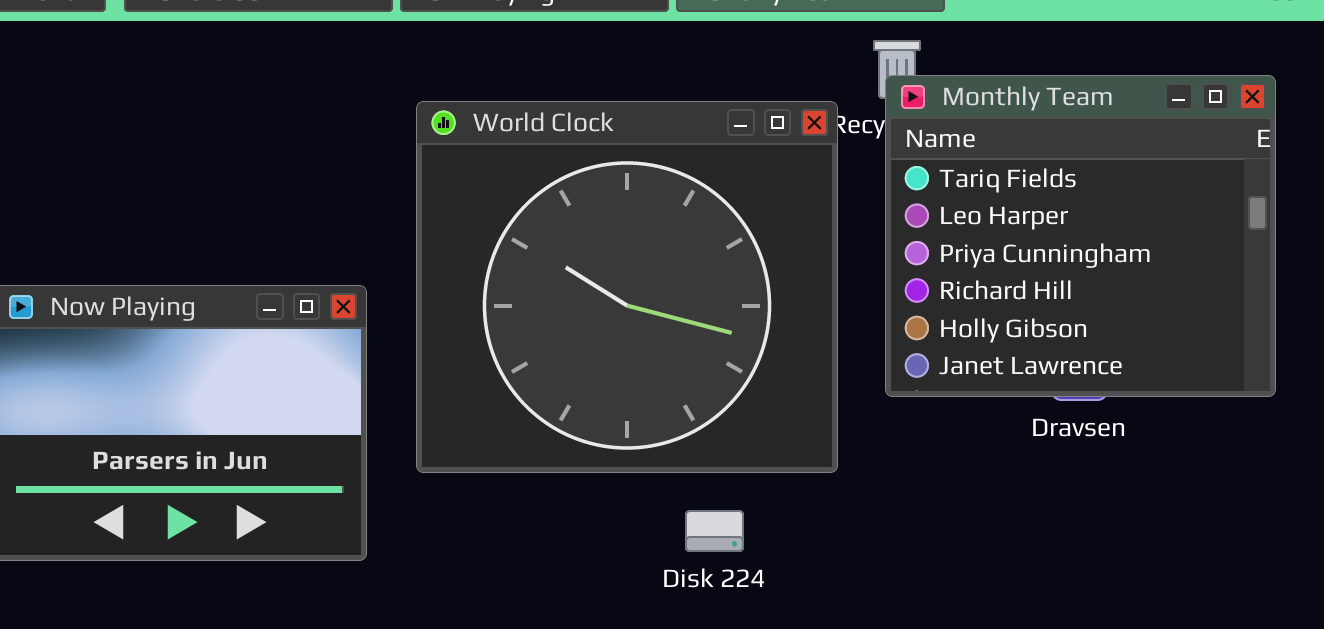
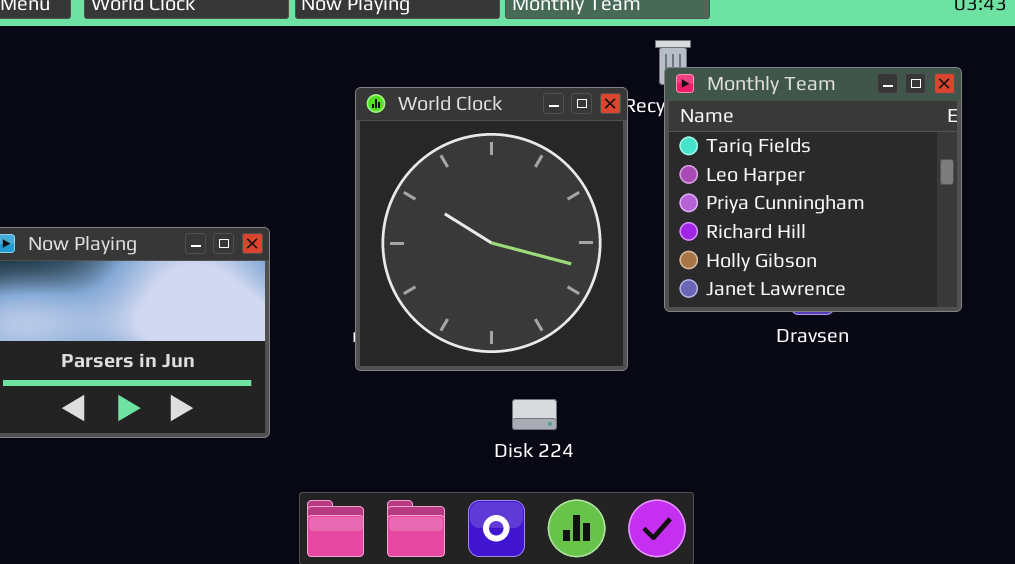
World Clock: [416,101,838,473] -> [355,87,628,371], resized

